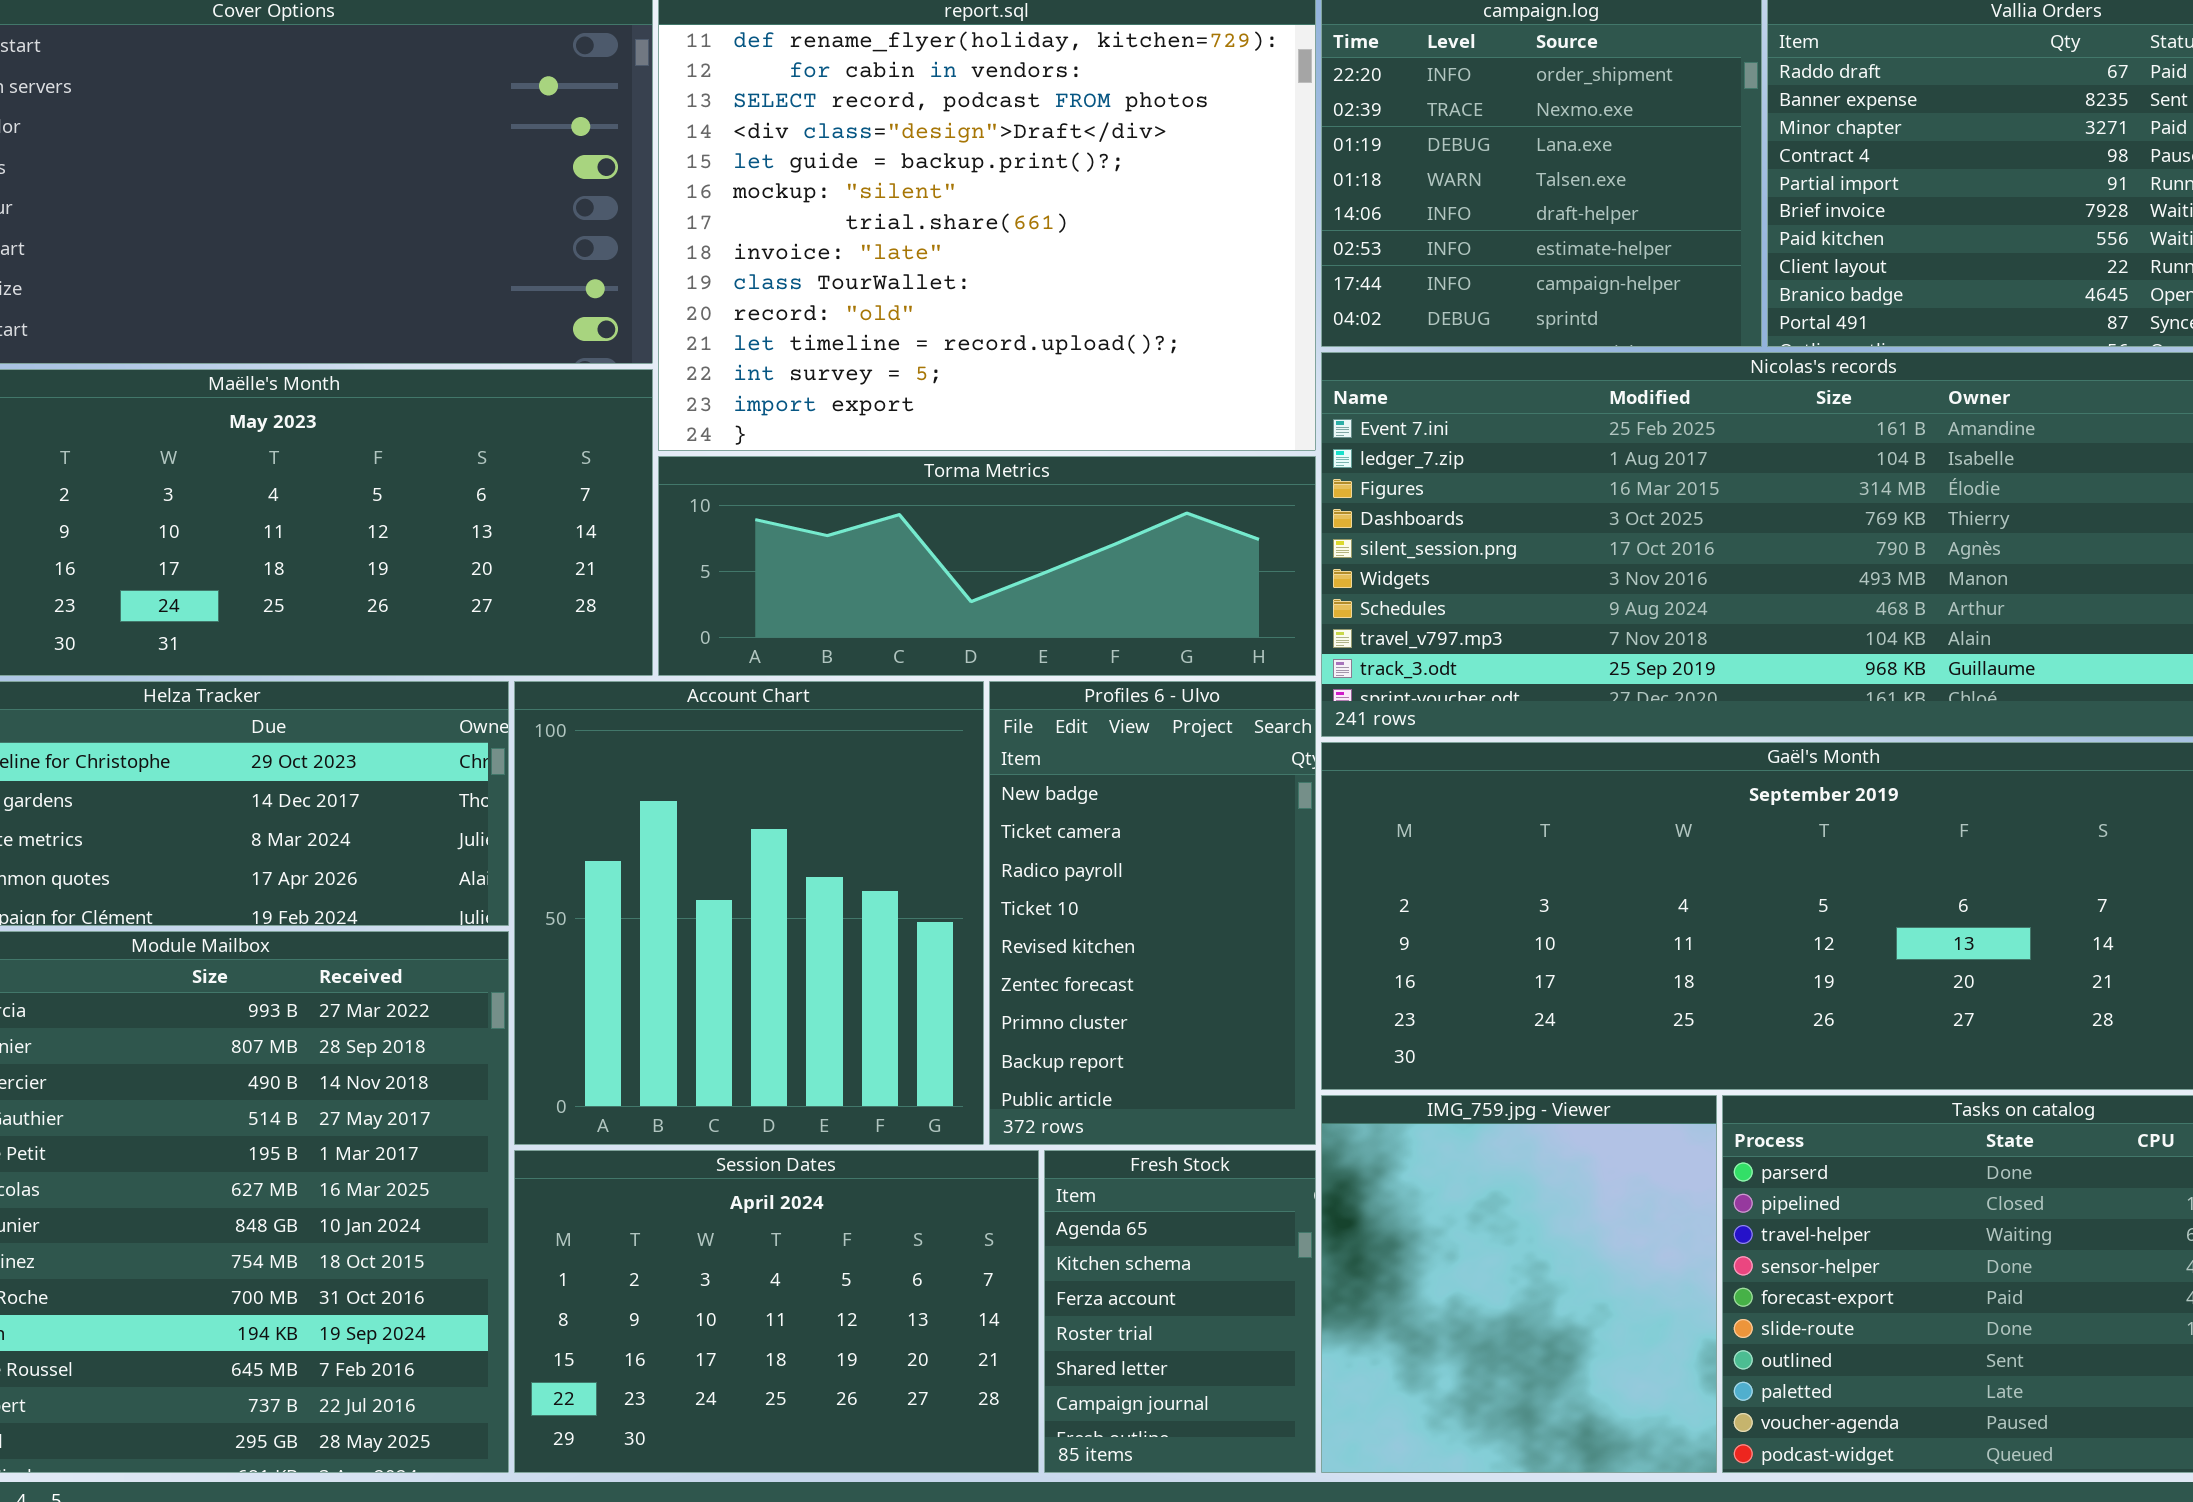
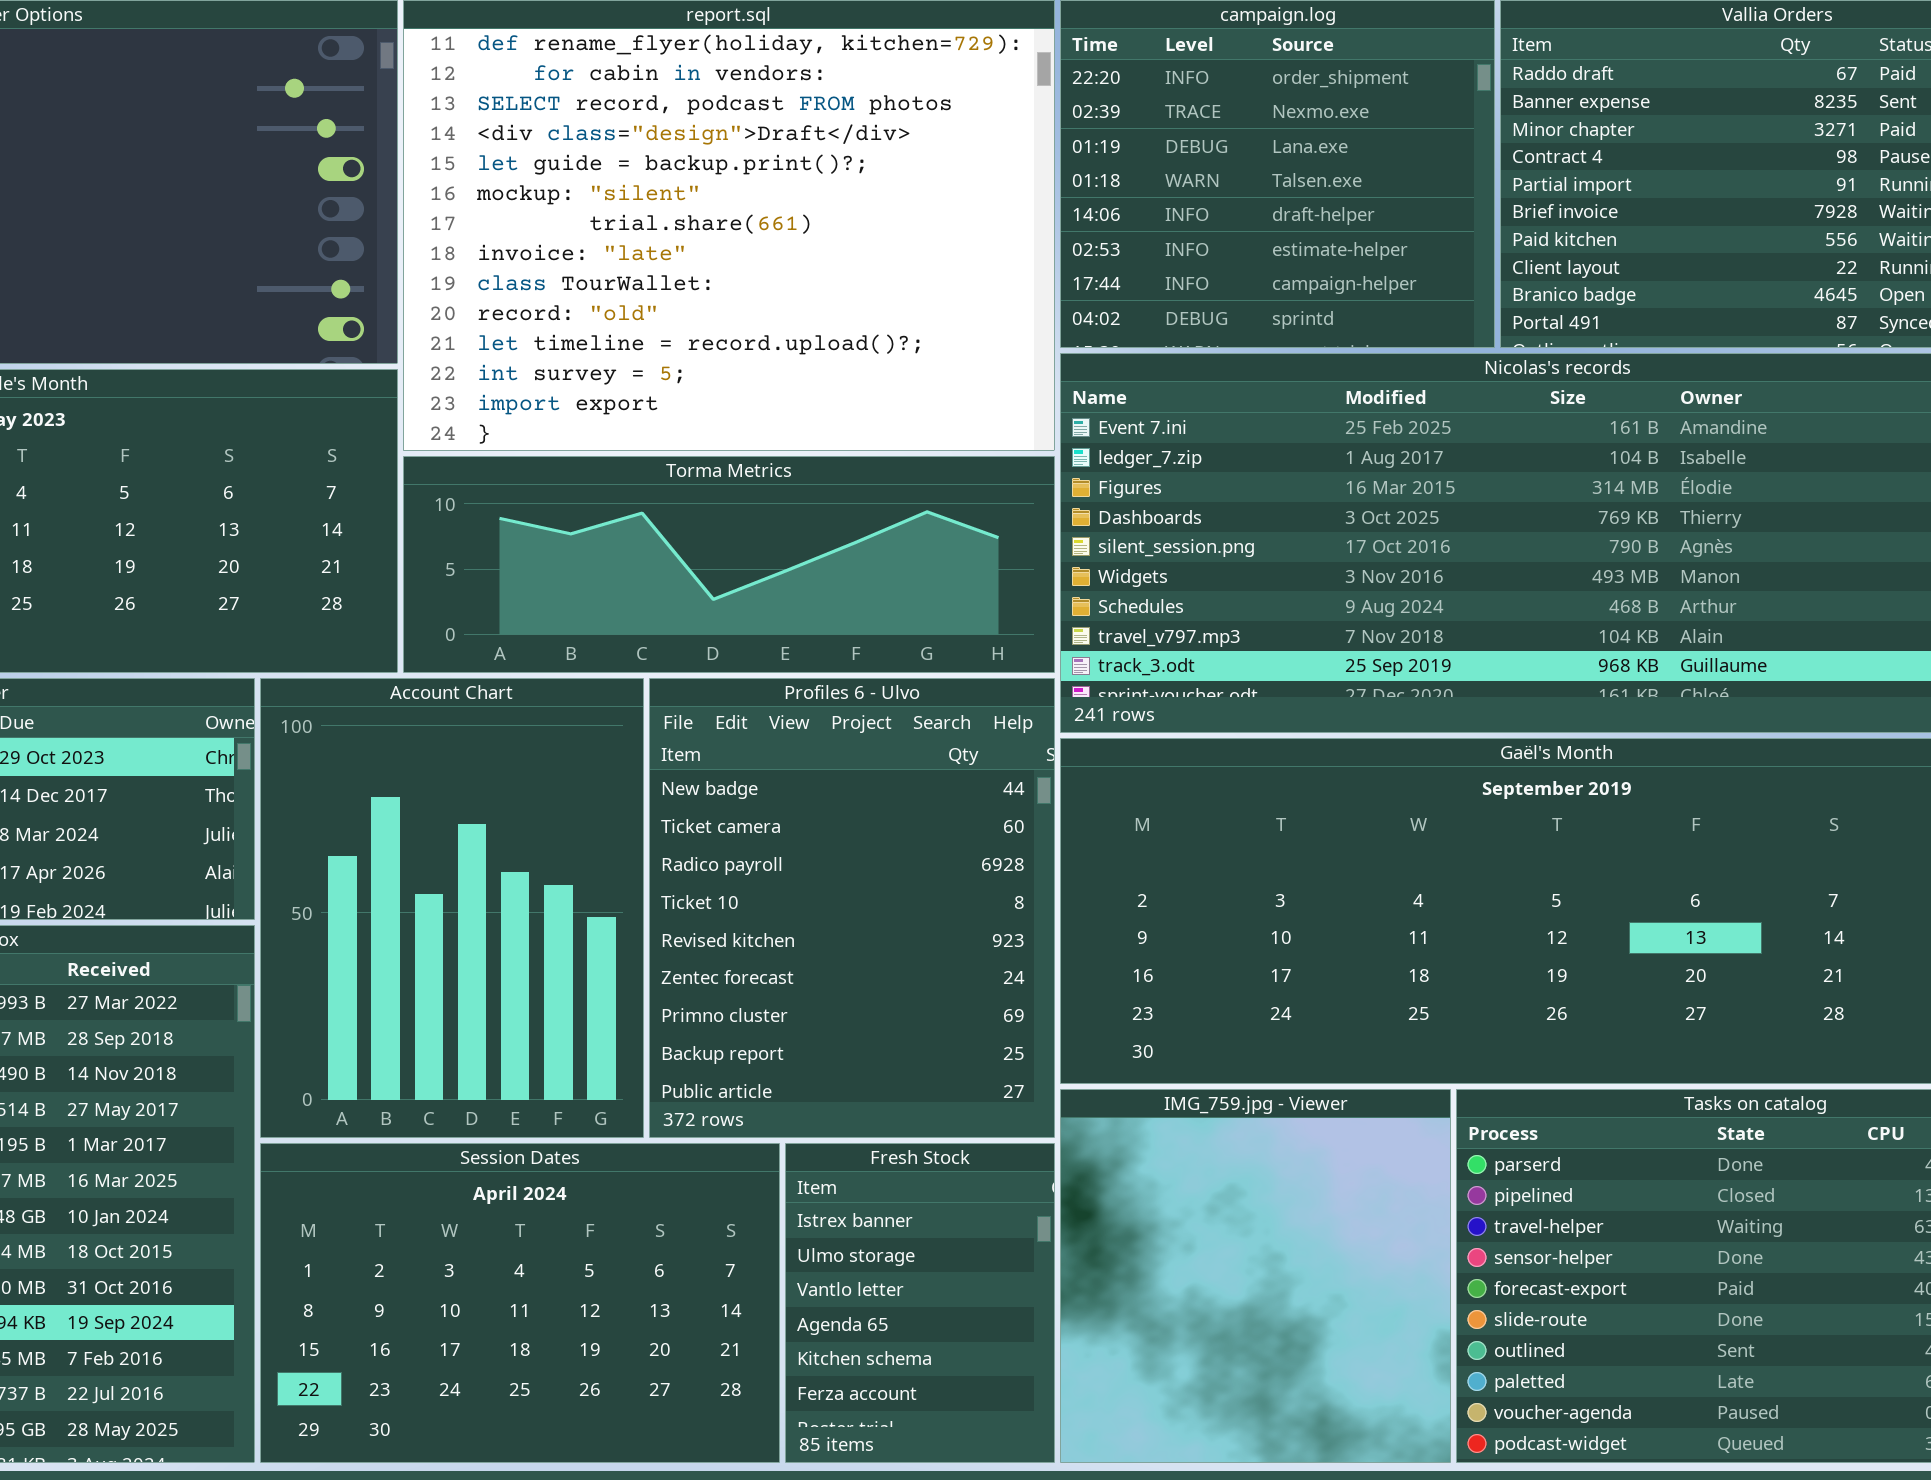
Account Chart: [514,681,984,1145] -> [260,678,644,1138], resized
Profiles 6 - Ulvo: [989,681,1316,1145] -> [649,678,1055,1138], resized
Fresh Stock: [1044,1150,1316,1473] -> [785,1143,1055,1463], scrolled up 3 rows

